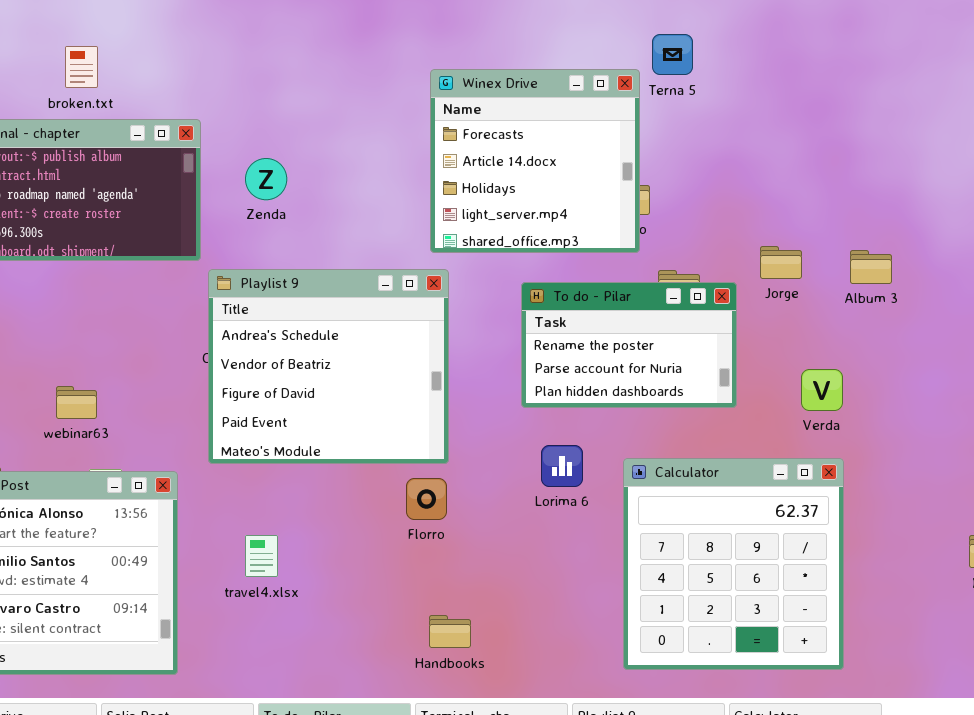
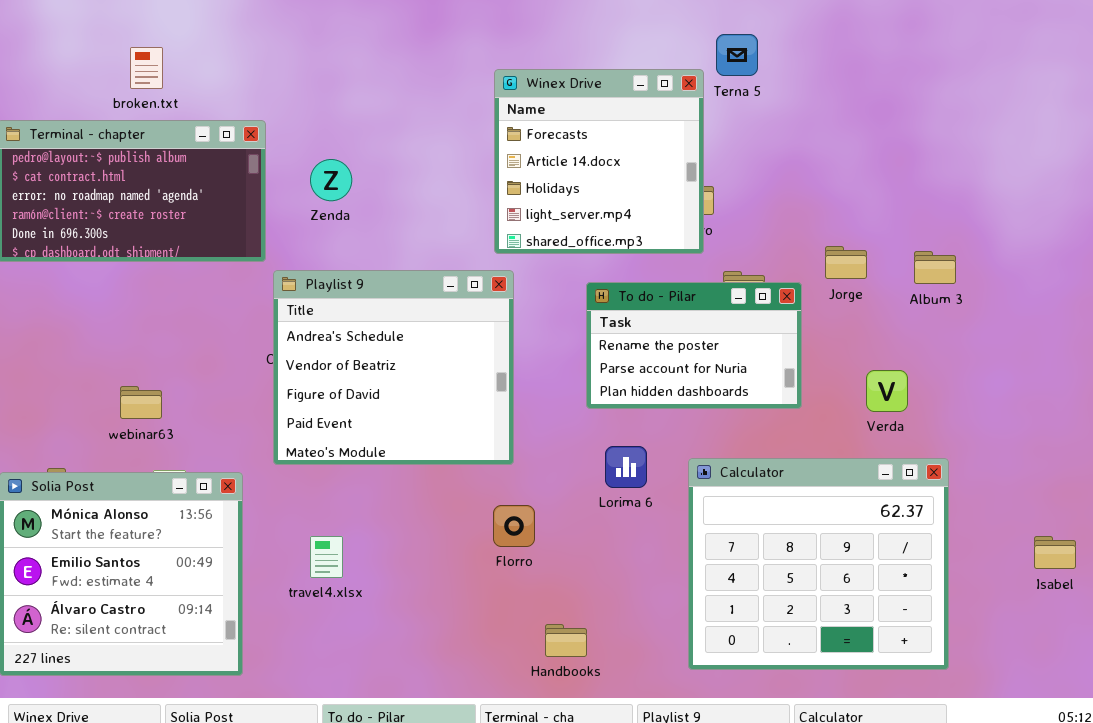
Calculator: [623,458,844,670] -> [688,458,949,670], resized
Florro: [406,478,447,520] -> [493,505,535,547], moved
Handbooks: [429,615,471,648] -> [545,624,587,657], moved

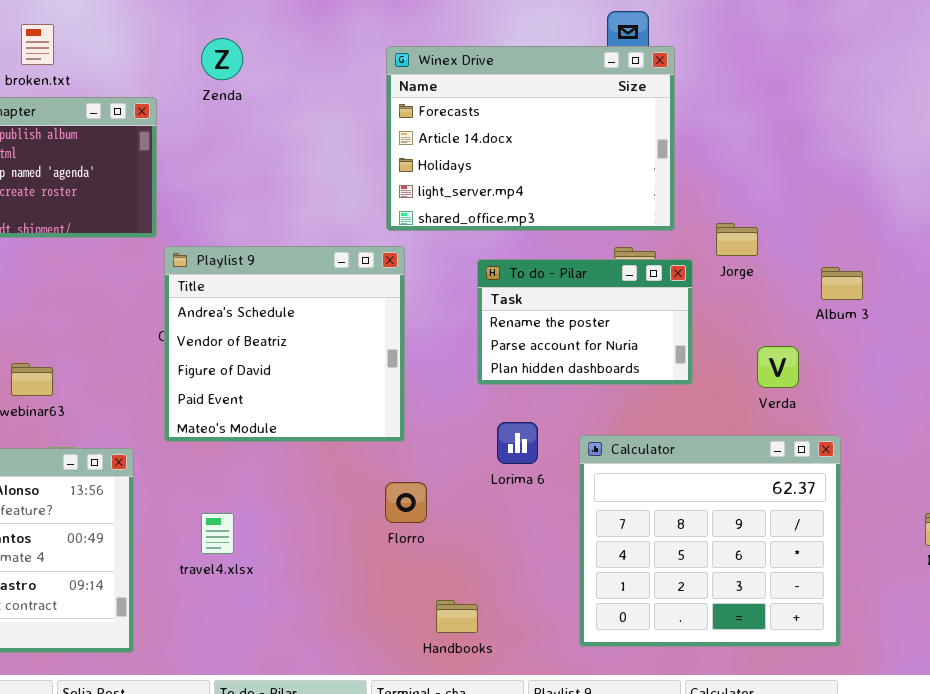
Winex Drive: [494,69,704,254] -> [386,46,675,231], resized
Zenda: [310,159,352,201] -> [201,38,243,80], moved
Album 3: [914,251,956,284] -> [821,267,863,300], moved

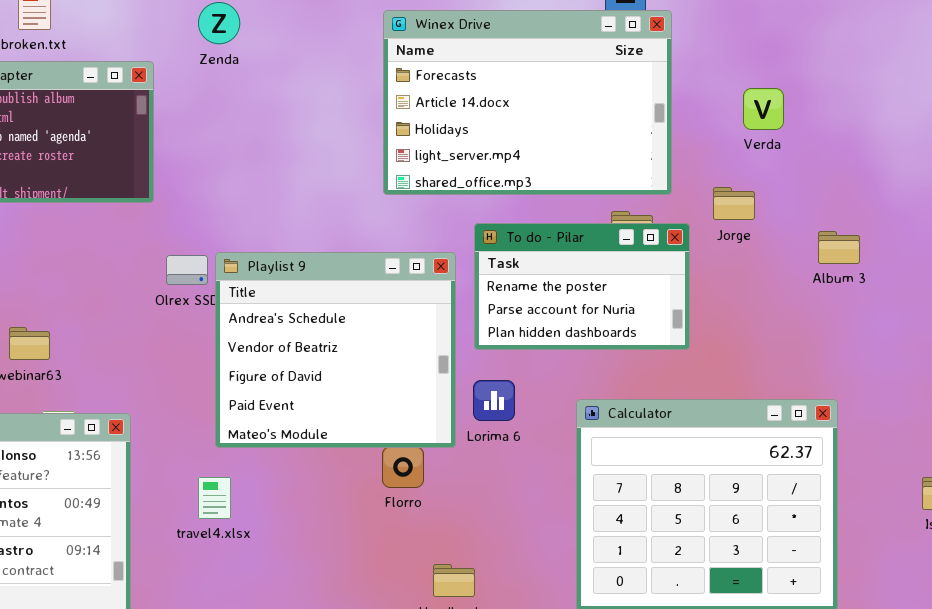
Playlist 9: [164,246,405,442] -> [215,252,456,448], moved
Verda: [757,346,799,388] -> [743,88,784,130], moved
Lorima 6: [497,422,538,464] -> [473,380,515,421], moved

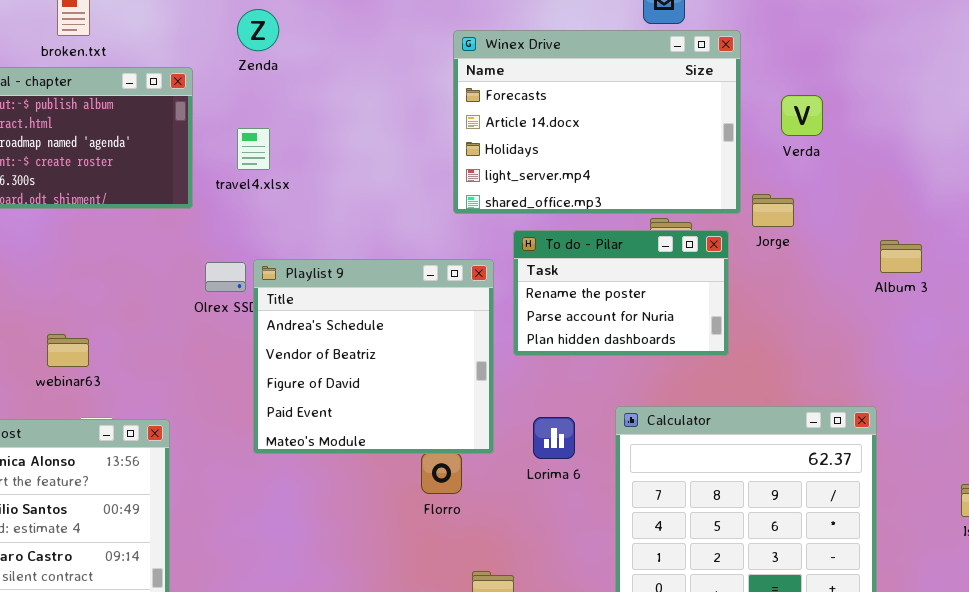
Winex Drive: [383,10,672,195] -> [453,30,741,214], moved
Album 3: [818,231,860,264] -> [880,240,922,273], moved
Lorima 6: [473,380,515,421] -> [533,417,575,459], moved
travel4.xlsx: [198,477,231,519] -> [237,128,270,170], moved

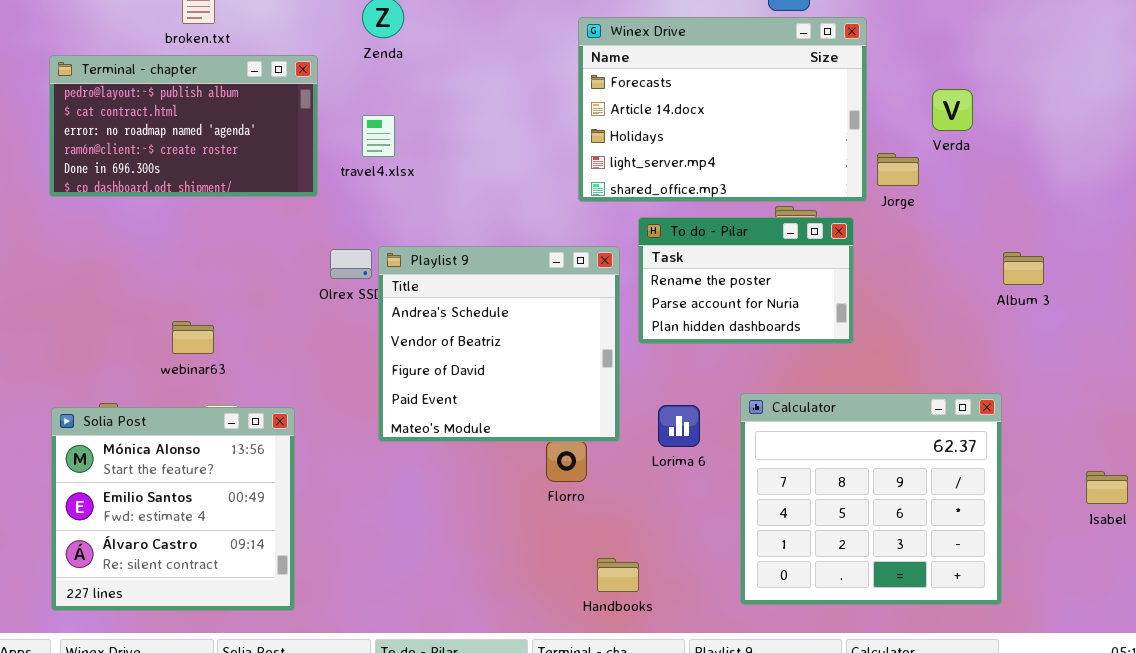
Verda: [781,95,823,136] -> [932,89,973,131], moved
Jorge: [752,194,794,227] -> [877,153,919,186], moved
Album 3: [880,240,922,273] -> [1003,252,1044,285], moved

